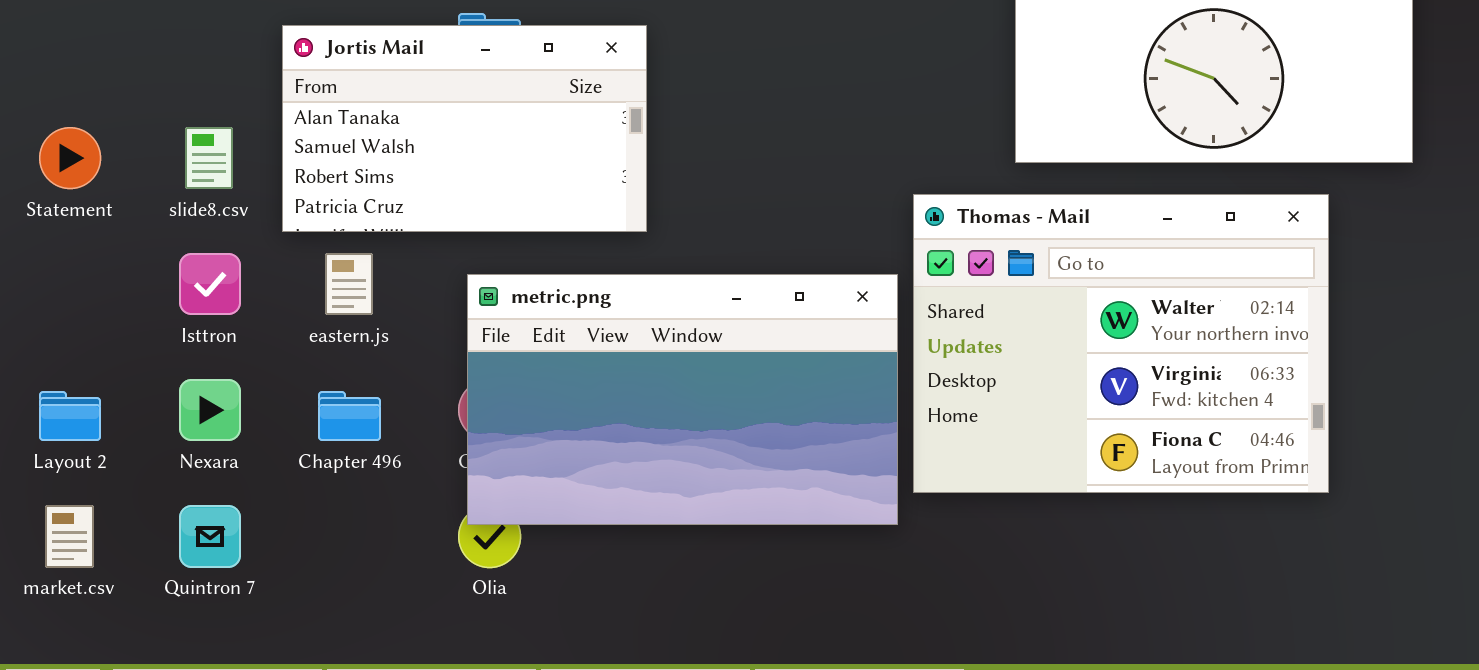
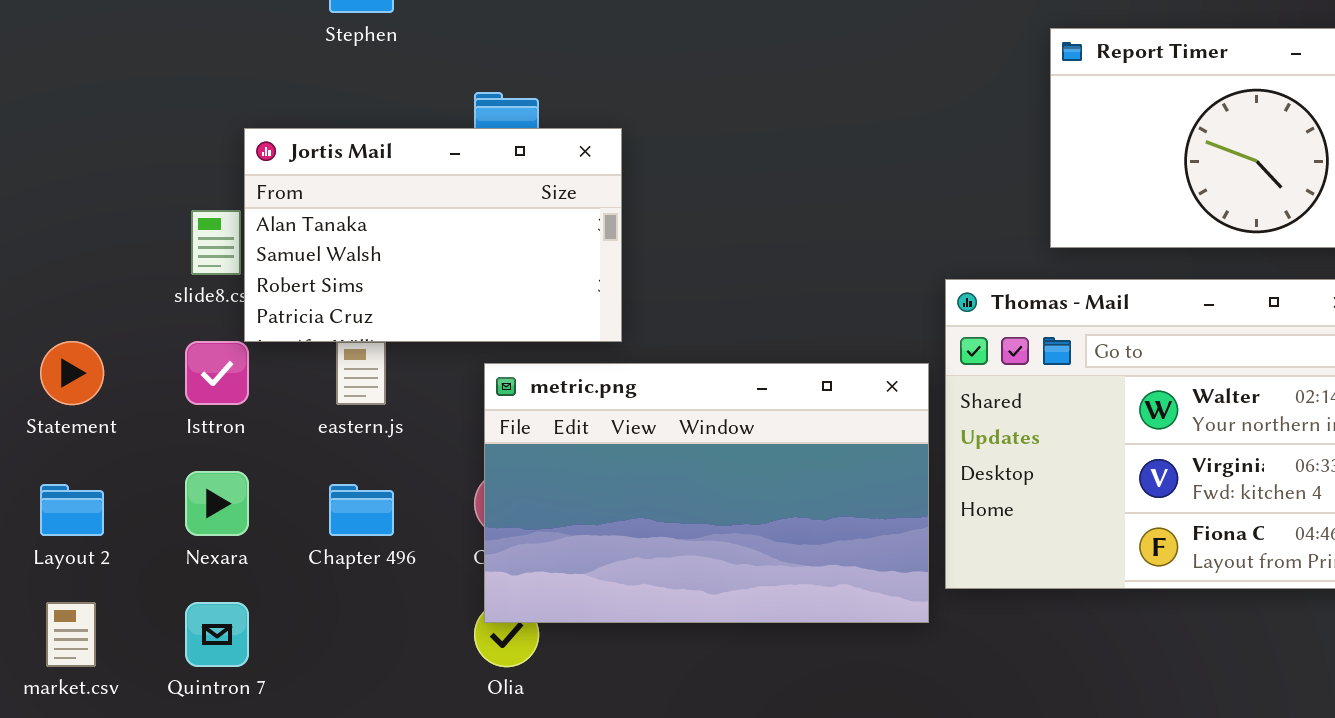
Jortis Mail: [282,25,647,232] -> [244,128,622,342], moved
Statement: [39,127,101,189] -> [40,341,104,405], moved

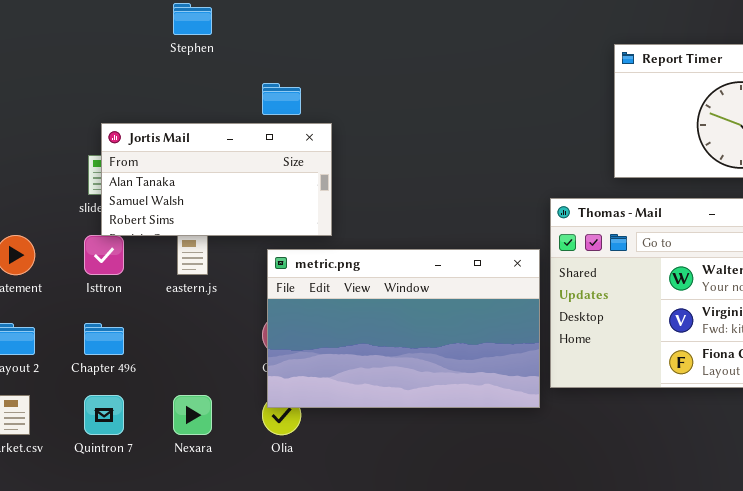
Jortis Mail: [244,128,622,342] -> [101,123,332,236], moved, resized
Nexara: [185,471,249,536] -> [173,395,212,435], moved
Chapter 496: [329,484,394,536] -> [84,323,124,355], moved

